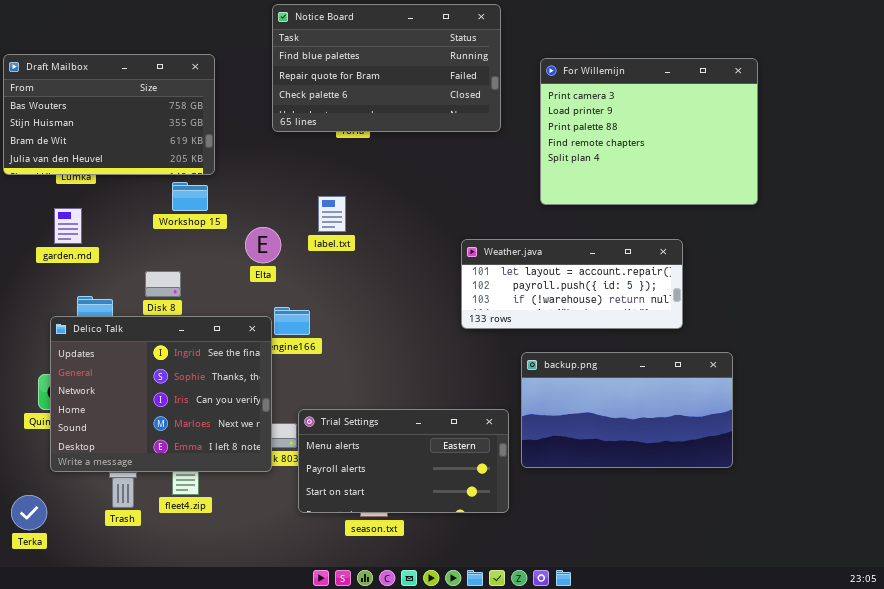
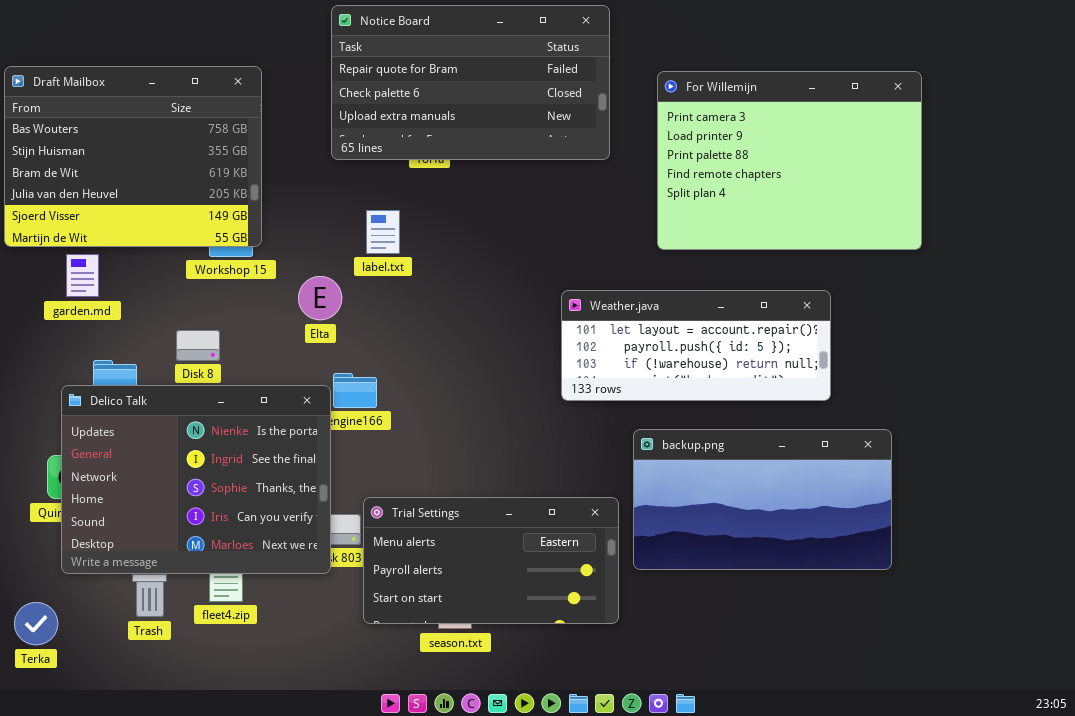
Notice Board: [272,4,501,132] -> [331,5,610,160], scrolled down 1 row
Draft Mailbox: [3,54,215,175] -> [4,66,262,247], resized
label.txt: [318,196,346,232] -> [366,210,400,254], moved
Delico Talk: [50,316,272,472] -> [61,385,331,574], scrolled up 1 row

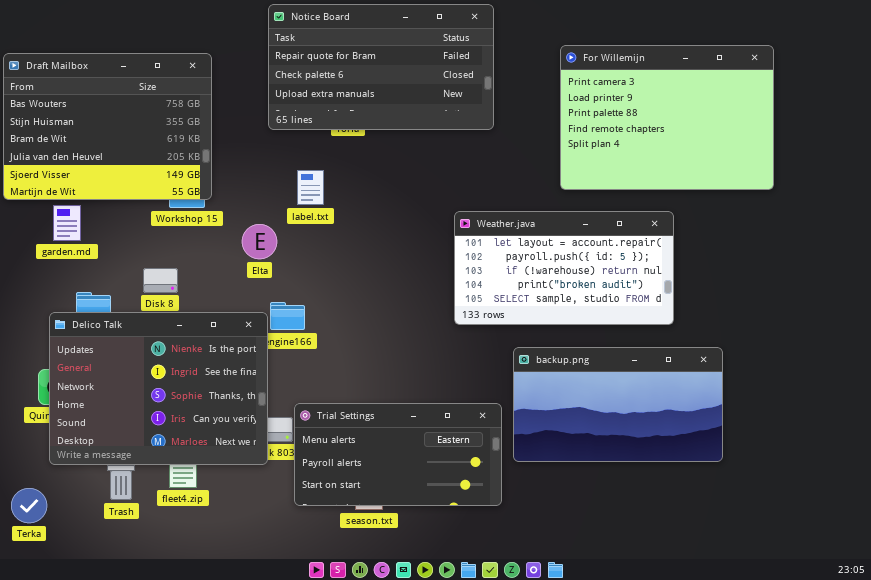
For Willemijn: [657,71,922,250] -> [560,45,774,190], moved
Weather.java: [561,290,831,401] -> [454,211,674,325], resized

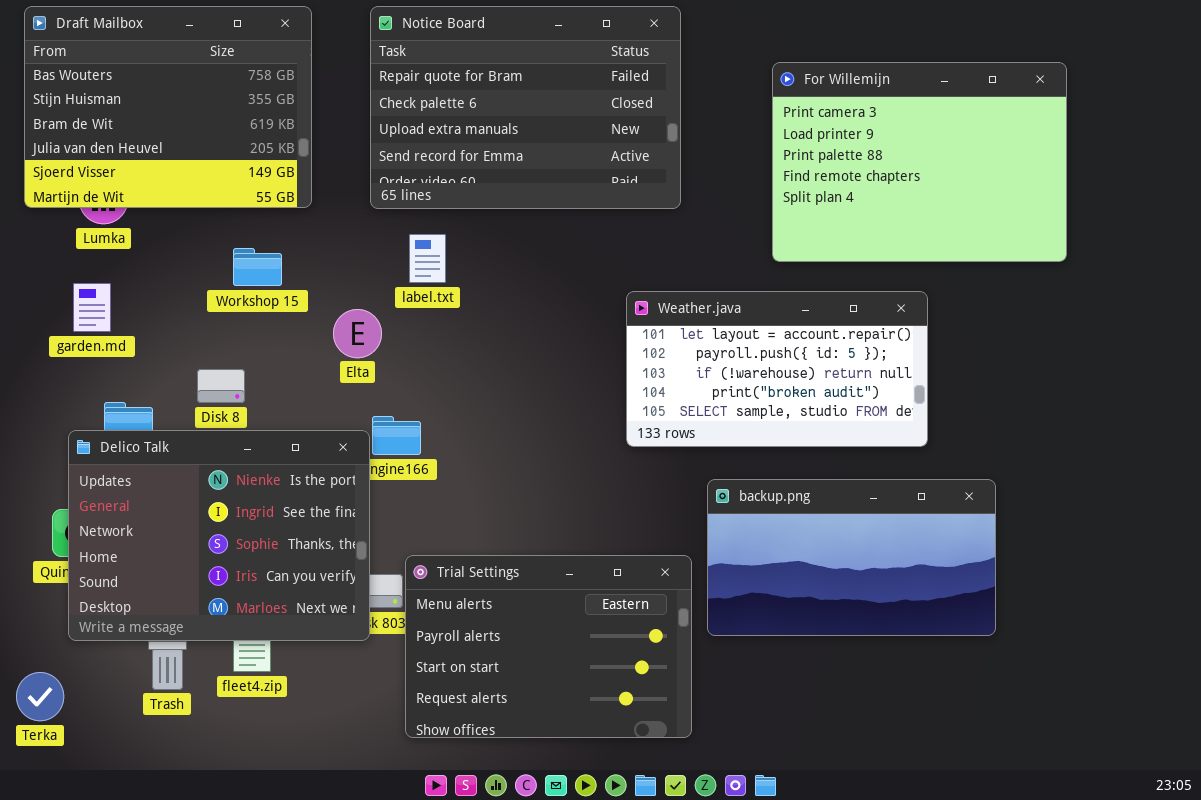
Notice Board: [268,4,494,130] -> [370,6,681,209], resized
Draft Mailbox: [3,53,212,200] -> [24,6,312,208], moved
Trial Settings: [294,403,502,506] -> [405,555,692,738], resized

